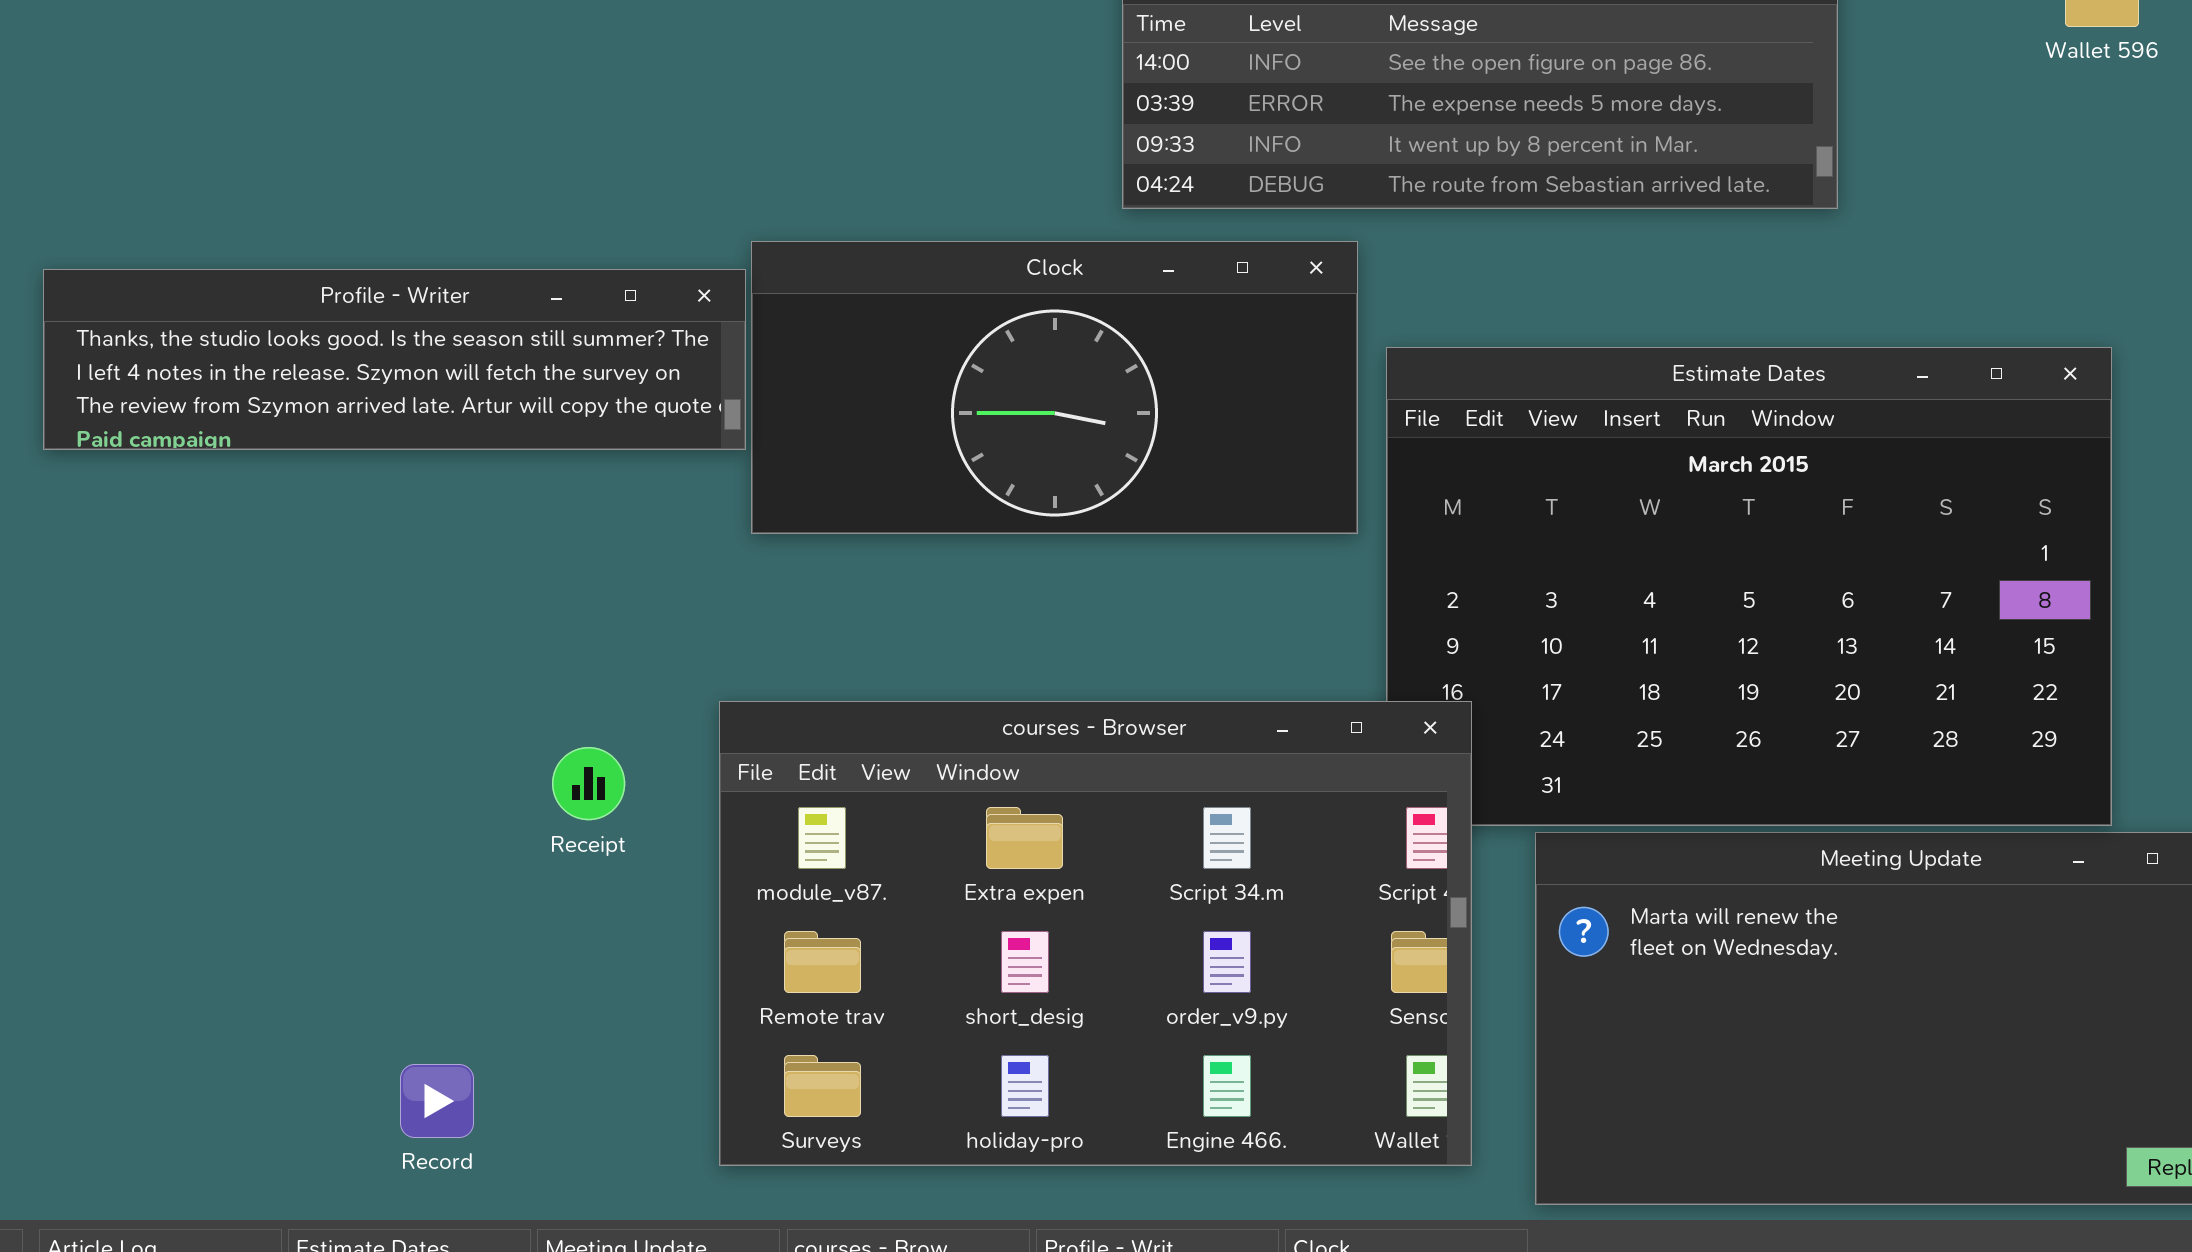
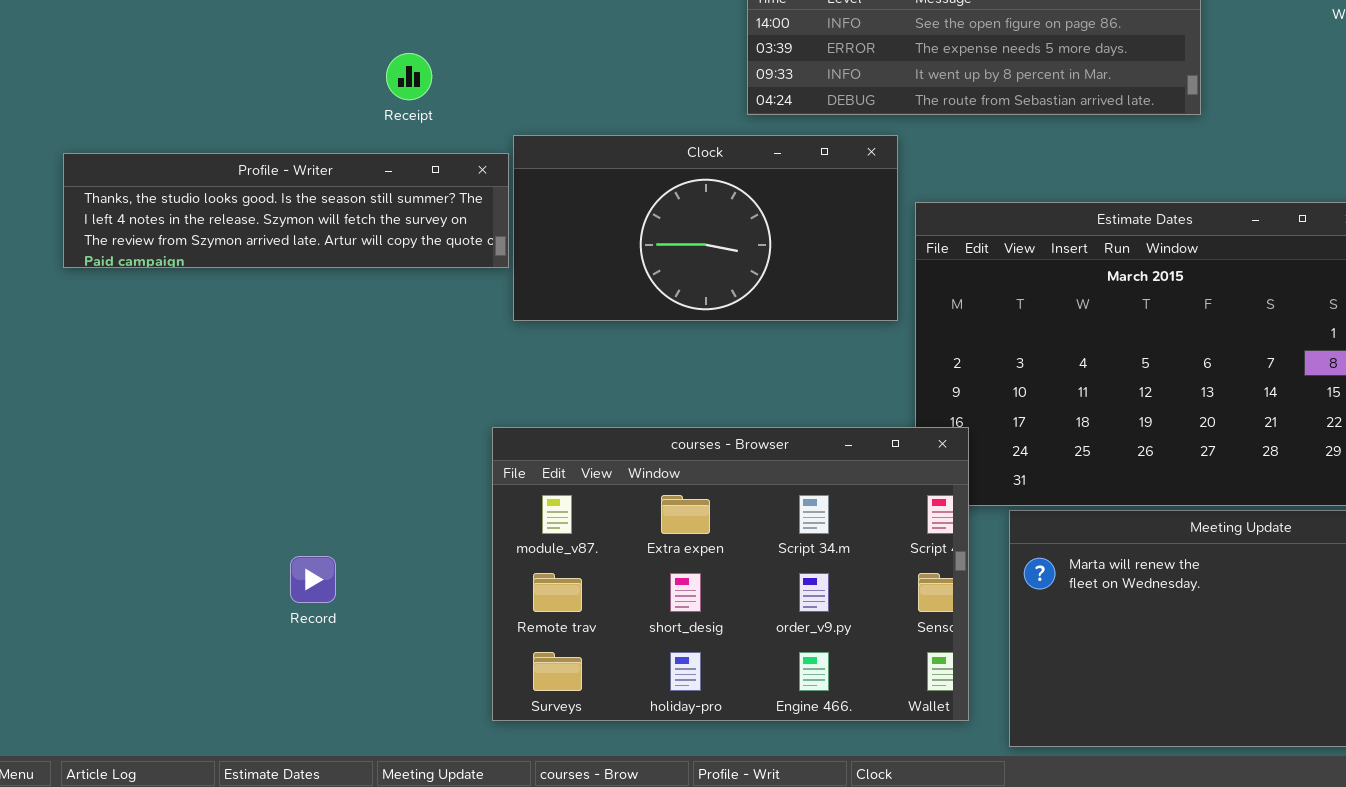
Receipt: [552,747,625,820] -> [386,53,432,100], moved
Record: [400,1064,474,1138] -> [290,556,336,603], moved

